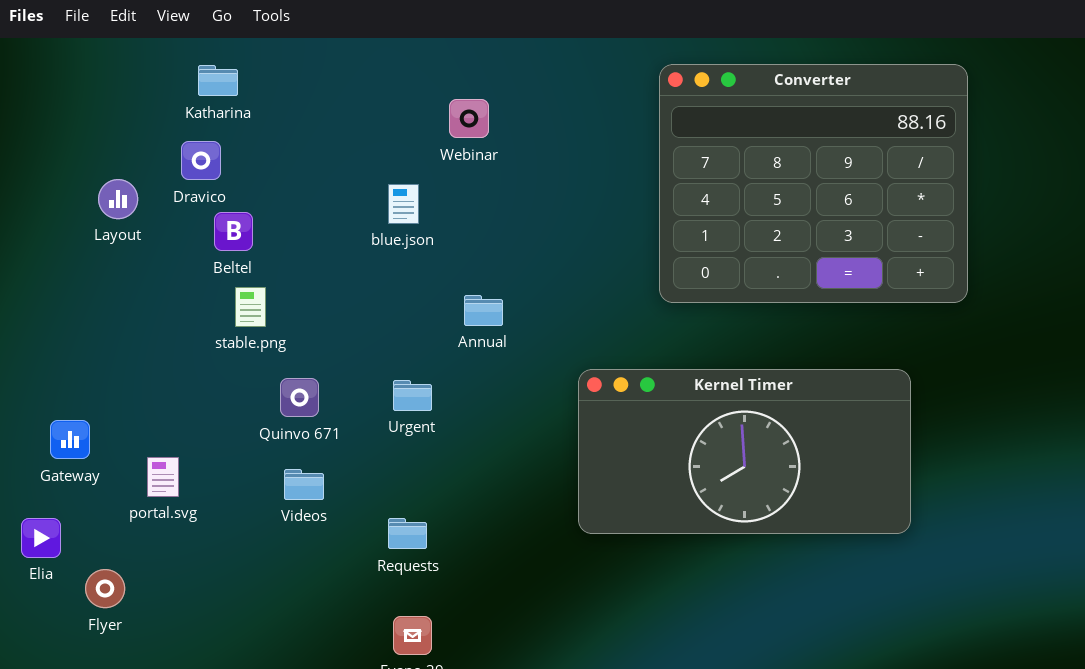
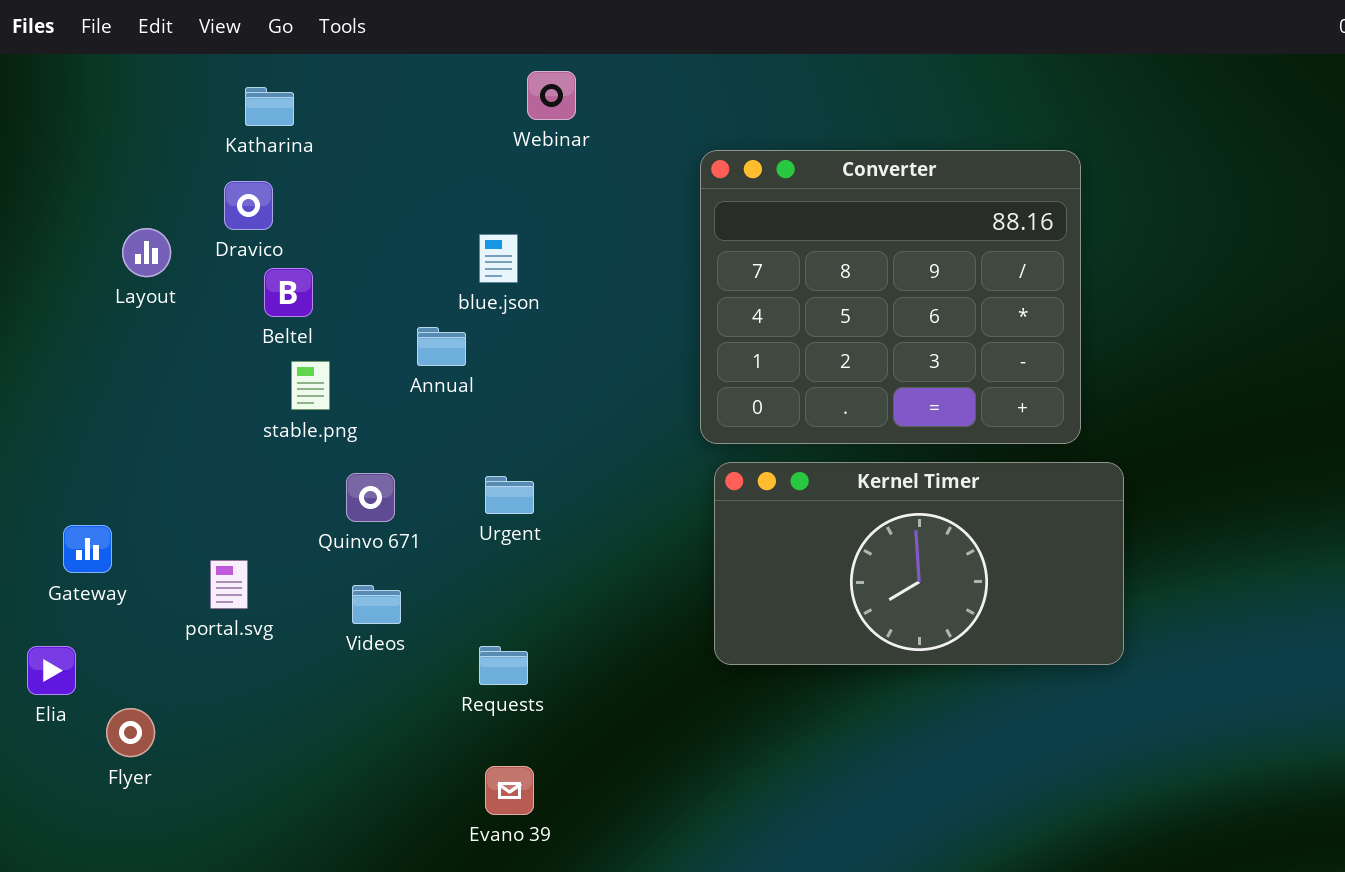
Converter: [659,64,968,303] -> [700,150,1081,444], moved
Webinar: [449,99,489,138] -> [527,71,576,120], moved
Annual: [464,295,503,326] -> [417,327,466,366], moved
portal.svg: [147,457,179,497] -> [210,560,248,609], moved

